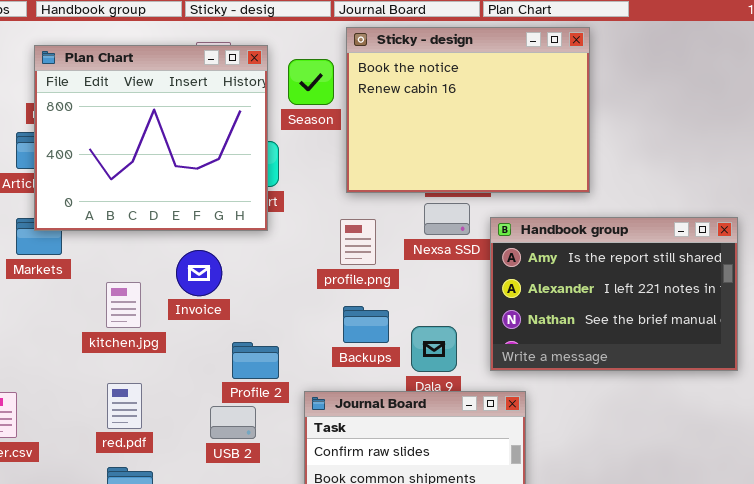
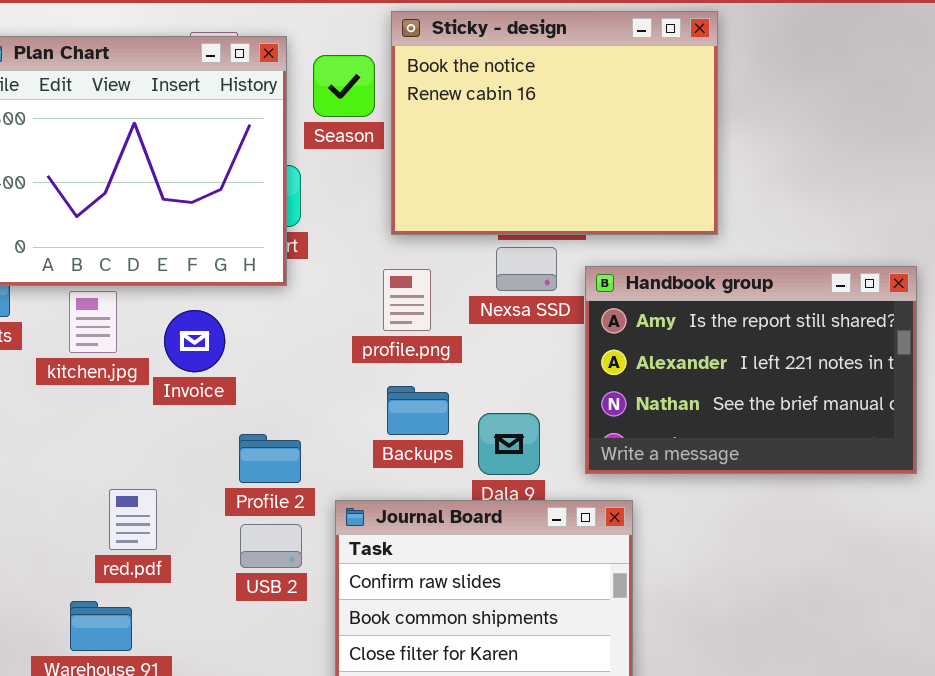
kitchen.jpg: [106,282,141,328] -> [69,291,117,353], moved
red.pdf: [107,383,142,429] -> [109,489,157,550], moved
USB 2: [210,406,256,439] -> [240,524,302,568], moved

